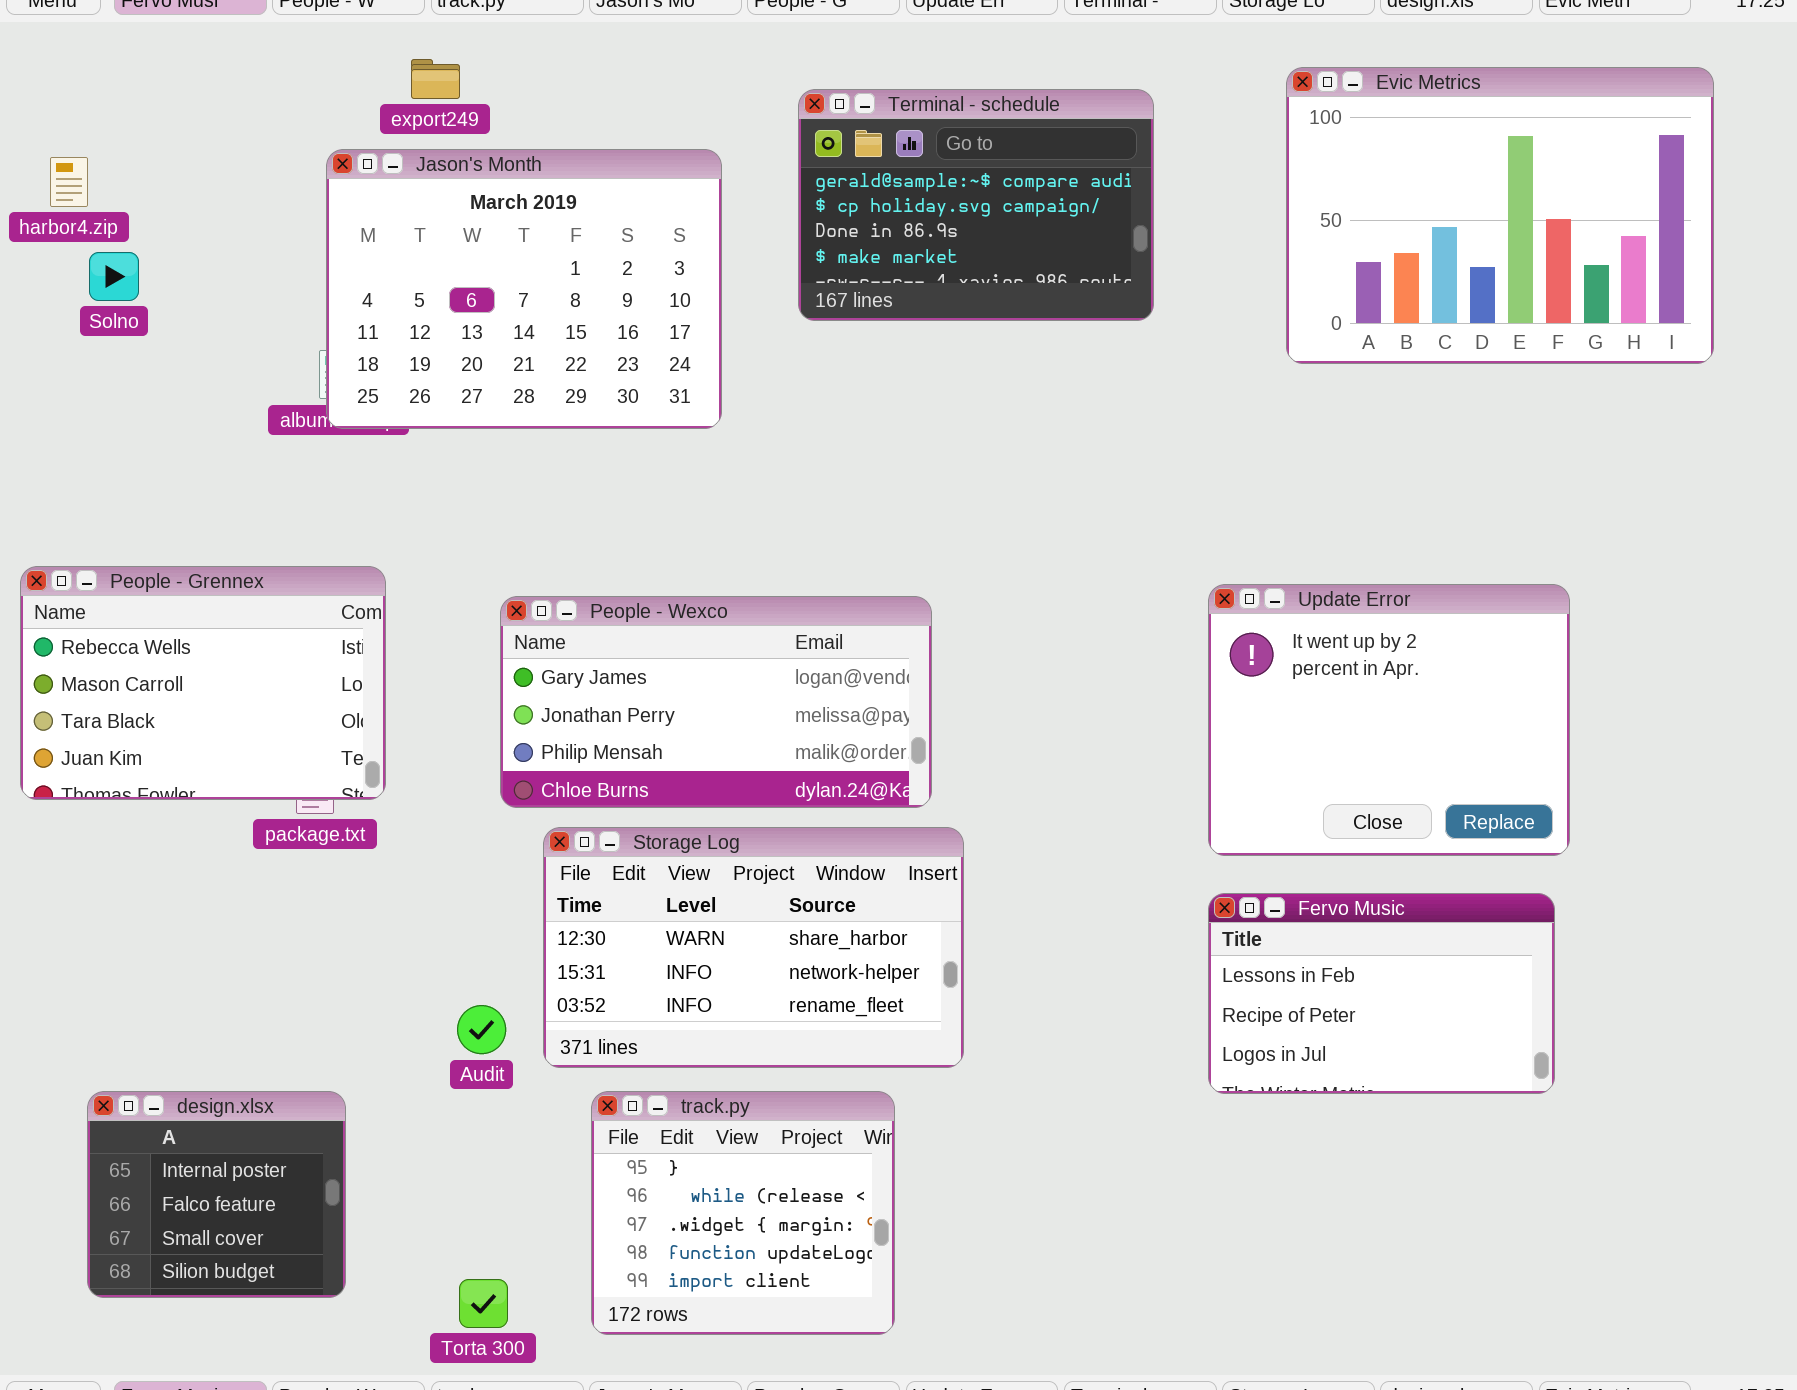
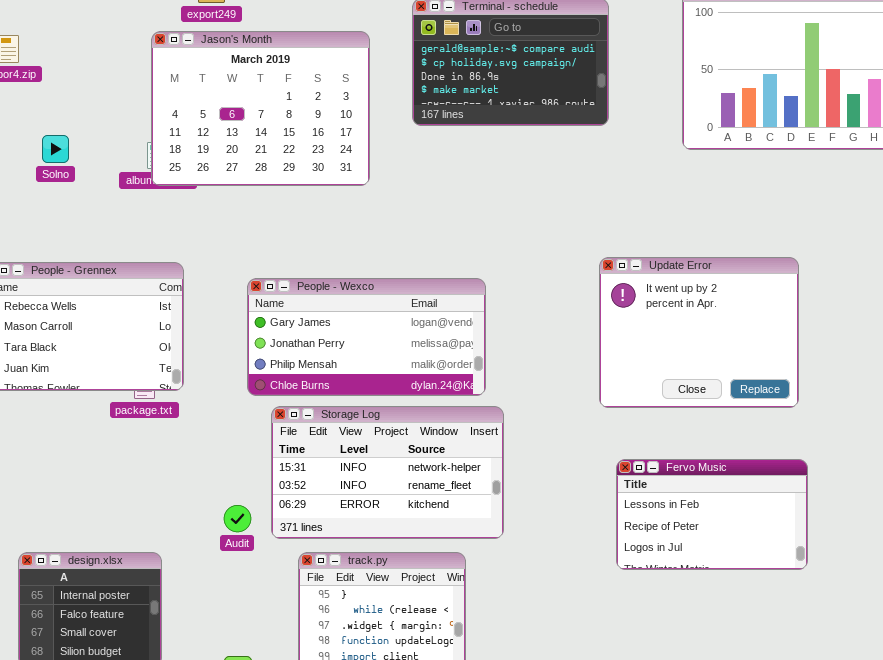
Solno: [89,252,139,301] -> [42,135,69,163], moved
Update Error: [1208,584,1570,856] -> [599,257,799,408], moved
Storage Log: [543,827,964,1068] -> [271,406,504,539], scrolled down 1 row
Fervo Music: [1208,893,1555,1094] -> [616,459,808,570], moved

